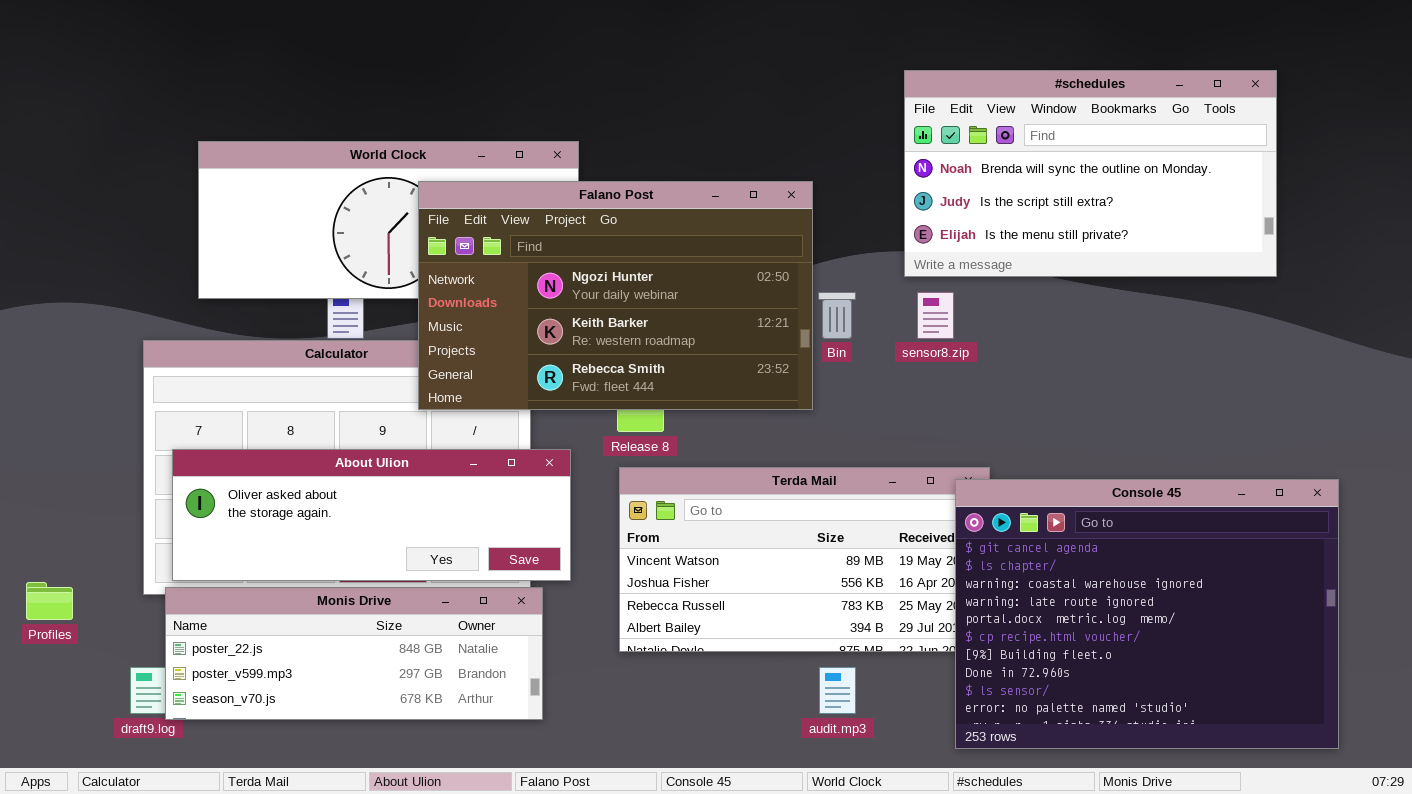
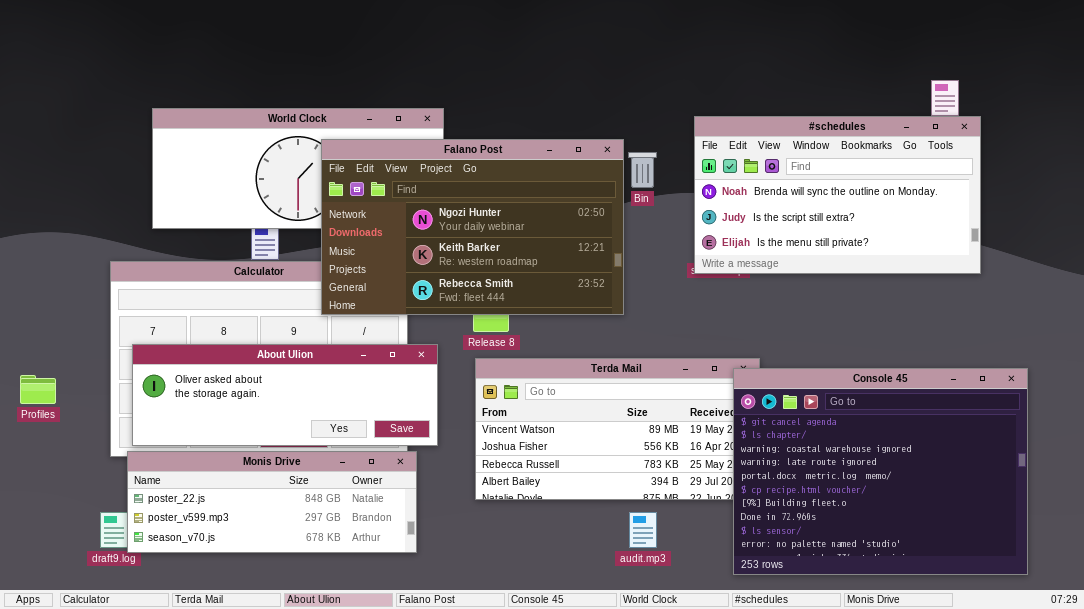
#schedules: [904,70,1277,277] -> [694,116,981,274], moved
Bin: [818,292,856,339] -> [628,152,657,188], moved
Profiles: [26,582,73,620] -> [20,375,56,404], moved

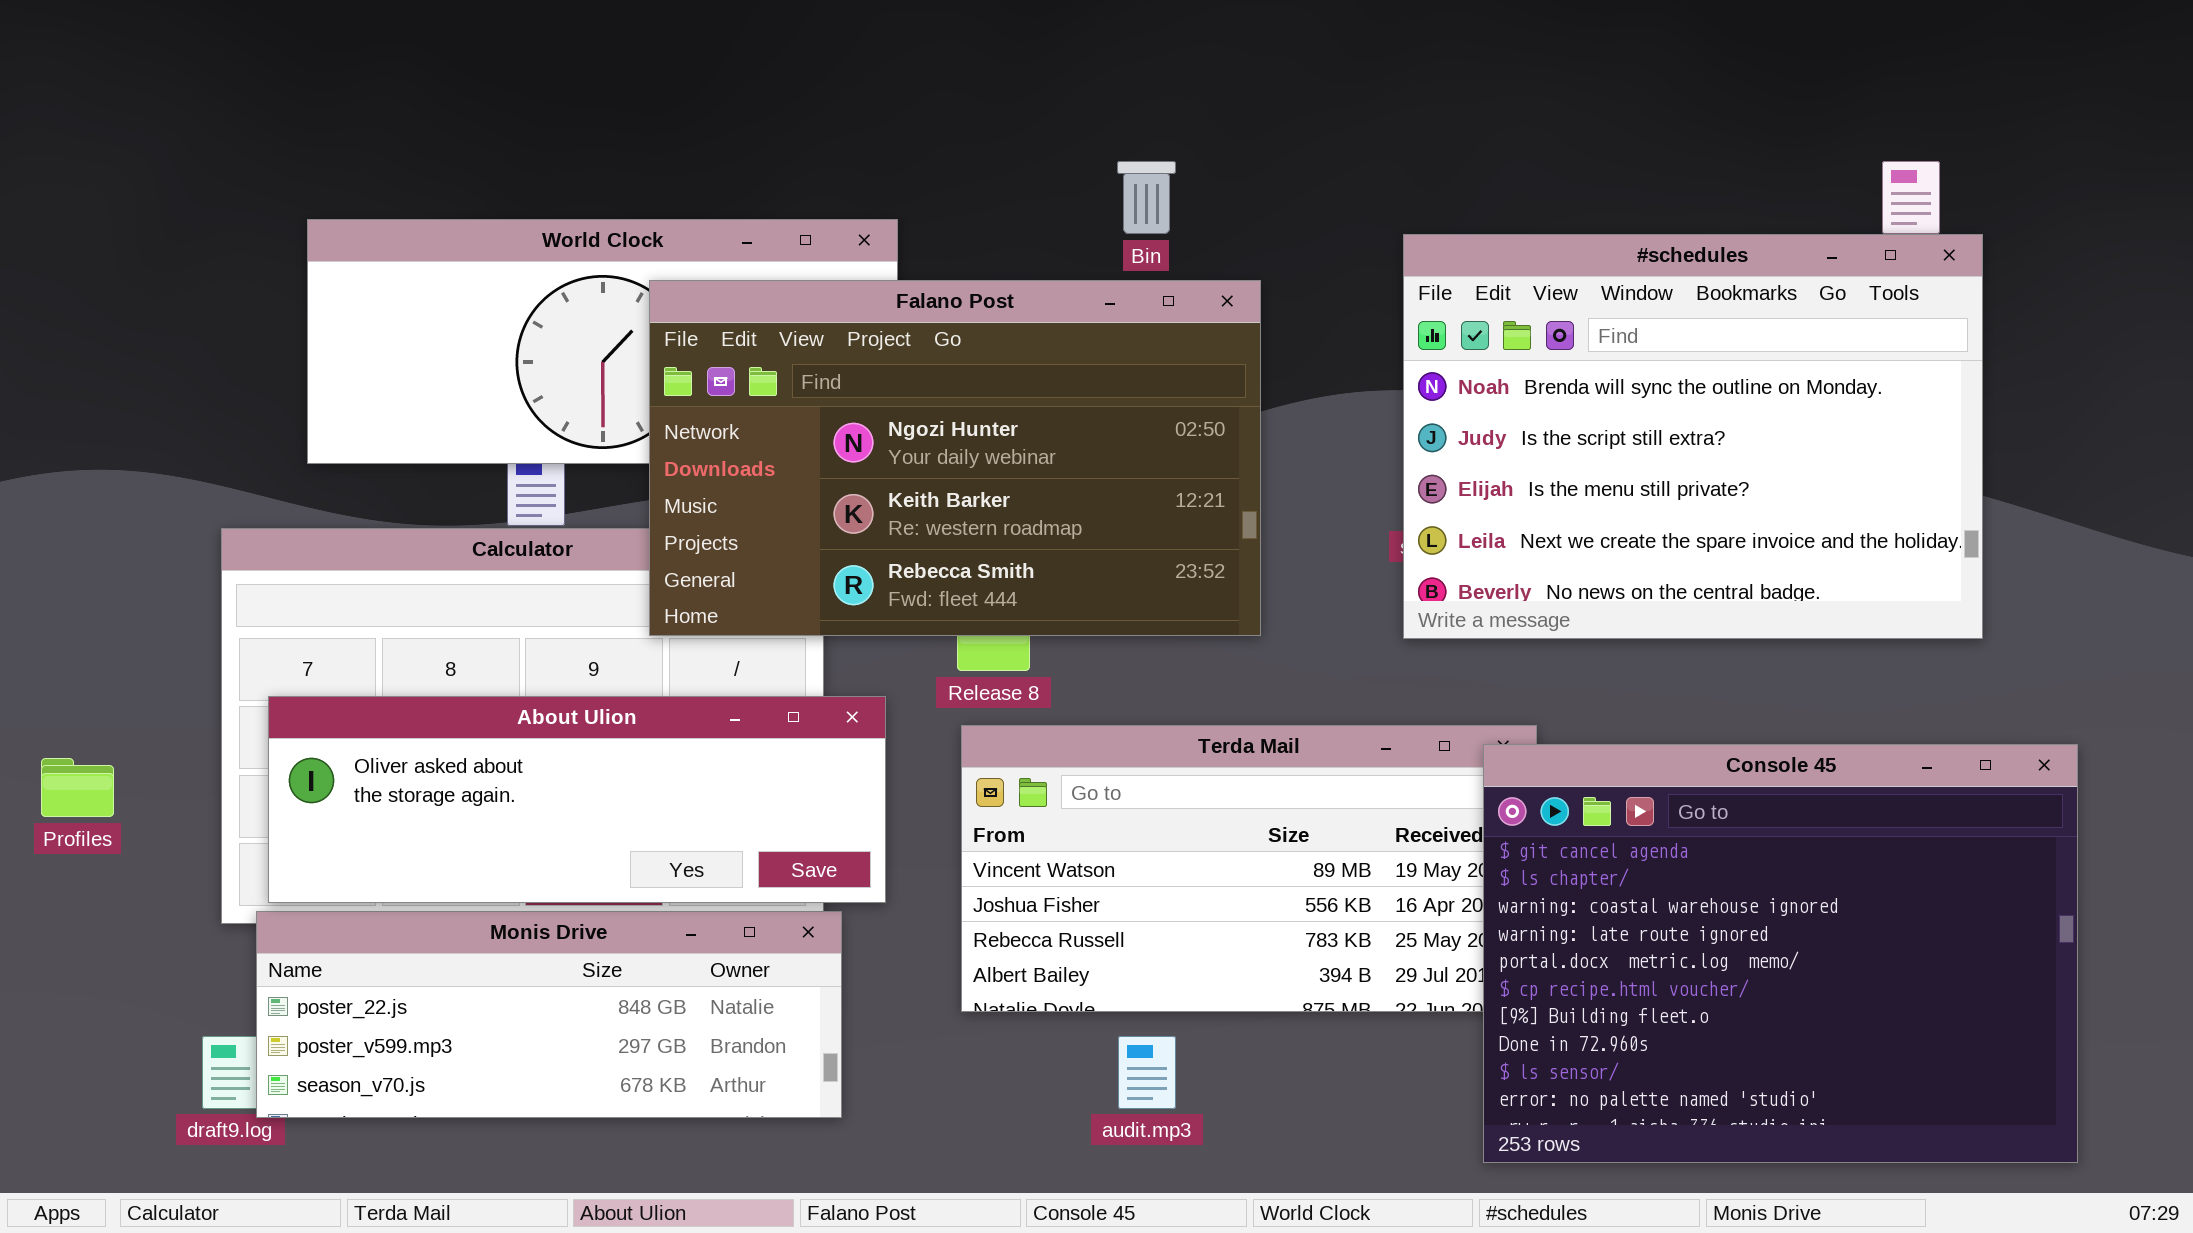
#schedules: [694,116,981,274] -> [1403,234,1983,639], resized
Bin: [628,152,657,188] -> [1117,161,1176,234], moved
audit.mp3: [629,512,657,548] -> [1118,1036,1176,1109], moved

